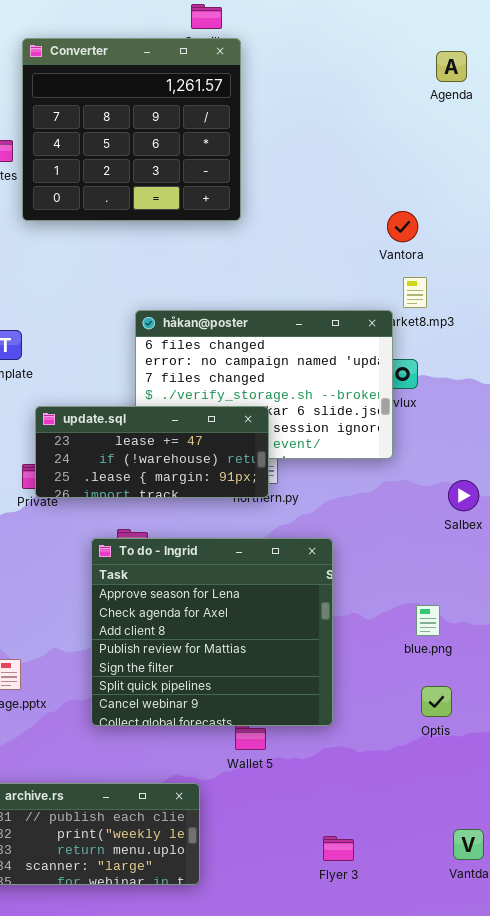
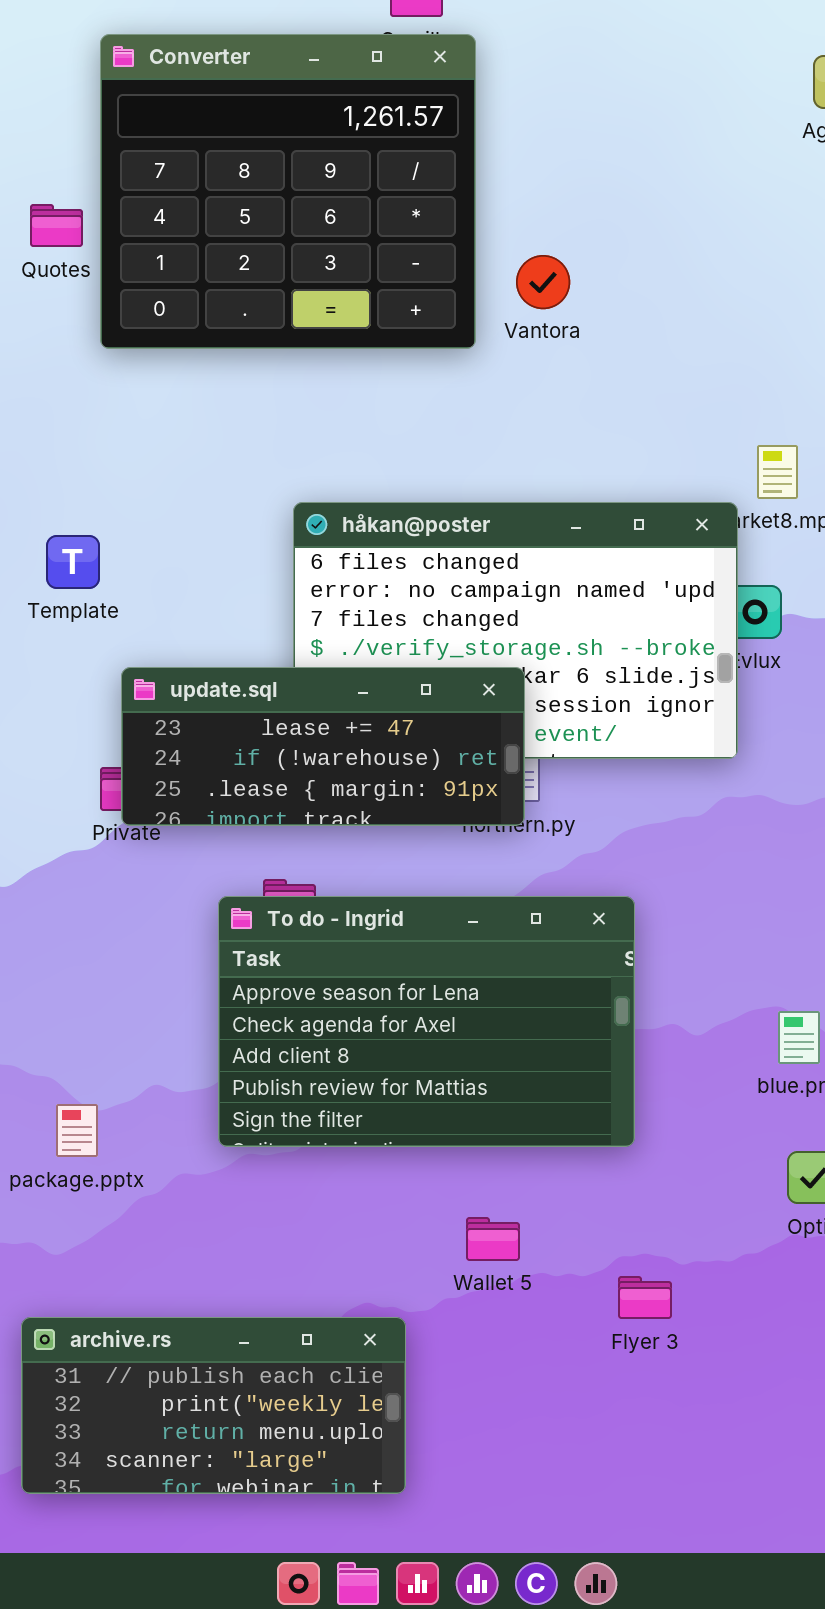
Vantora: [387,211,418,242] -> [516,255,570,309], moved
To do - Ingrid: [91,538,333,726] -> [218,896,635,1147], resized
Flyer 3: [323,836,354,861] -> [618,1276,672,1319], moved

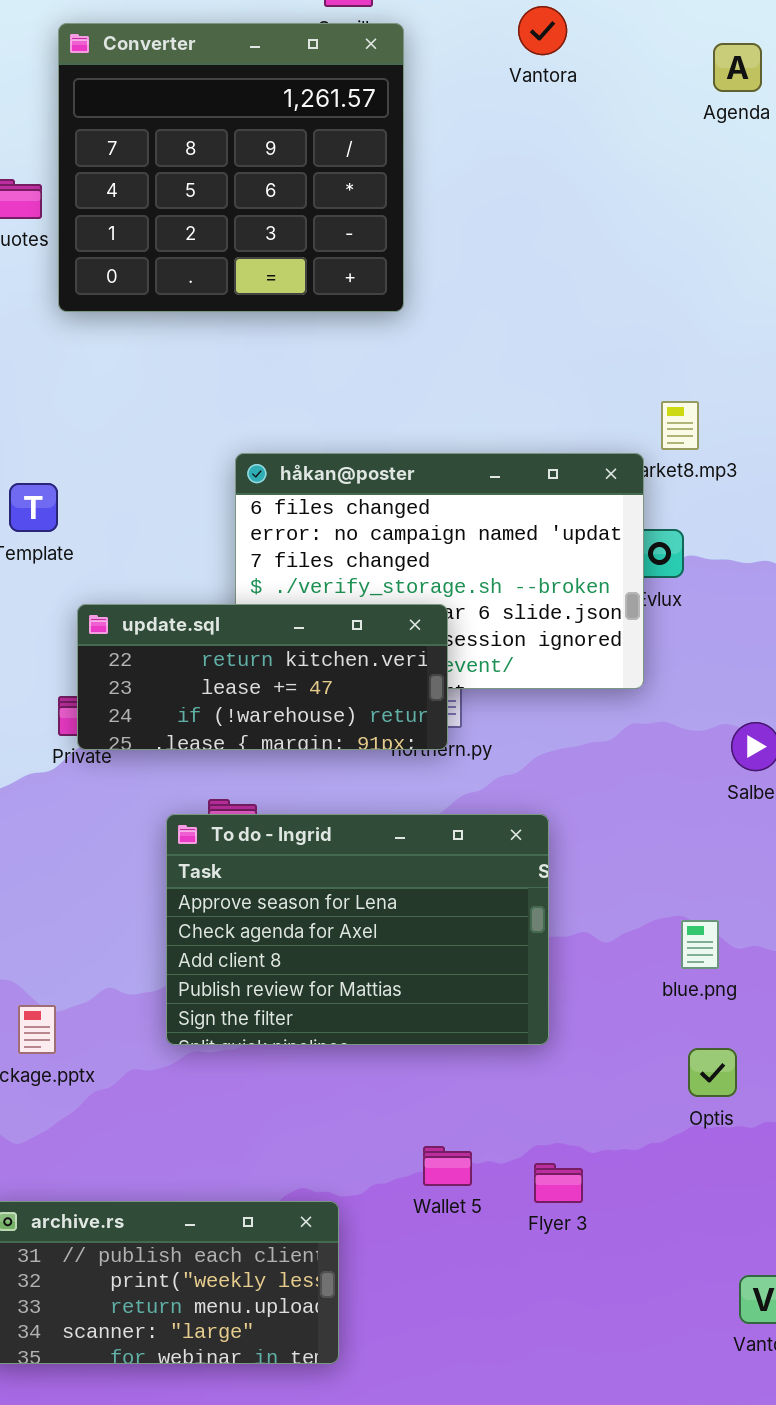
Vantora: [516,255,570,309] -> [518,6,567,55], moved
update.sql: [121,667,525,826] -> [77,604,448,750], scrolled up 1 row
Wallet 5: [466,1217,520,1261] -> [423,1146,472,1186], moved

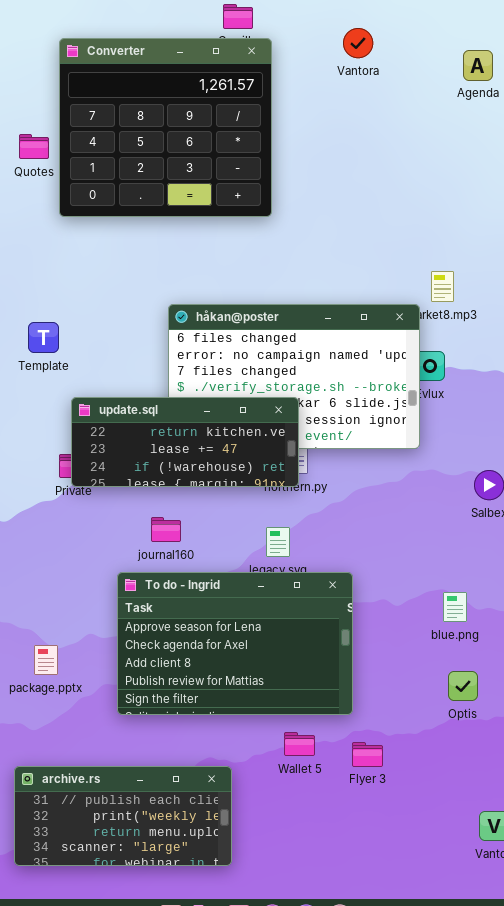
To do - Ingrid: [166,814,549,1045] -> [117,572,353,715], moved

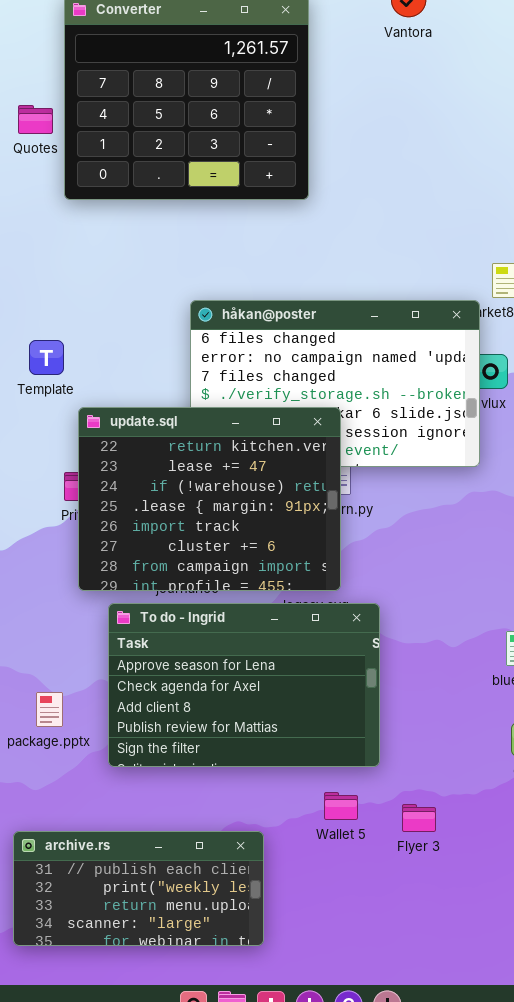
Template: [28,322,59,353] -> [29,340,64,375], moved
update.sql: [71,397,299,487] -> [78,407,341,591], resized
To do - Ingrid: [117,572,353,715] -> [108,603,380,767], moved

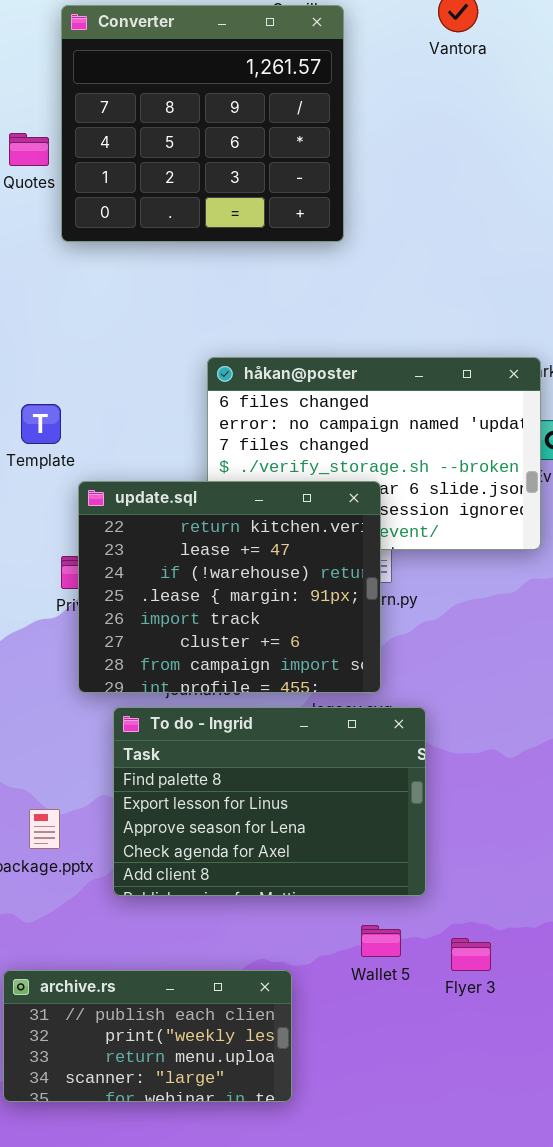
To do - Ingrid: [108,603,380,767] -> [113,707,426,896], scrolled up 2 rows

